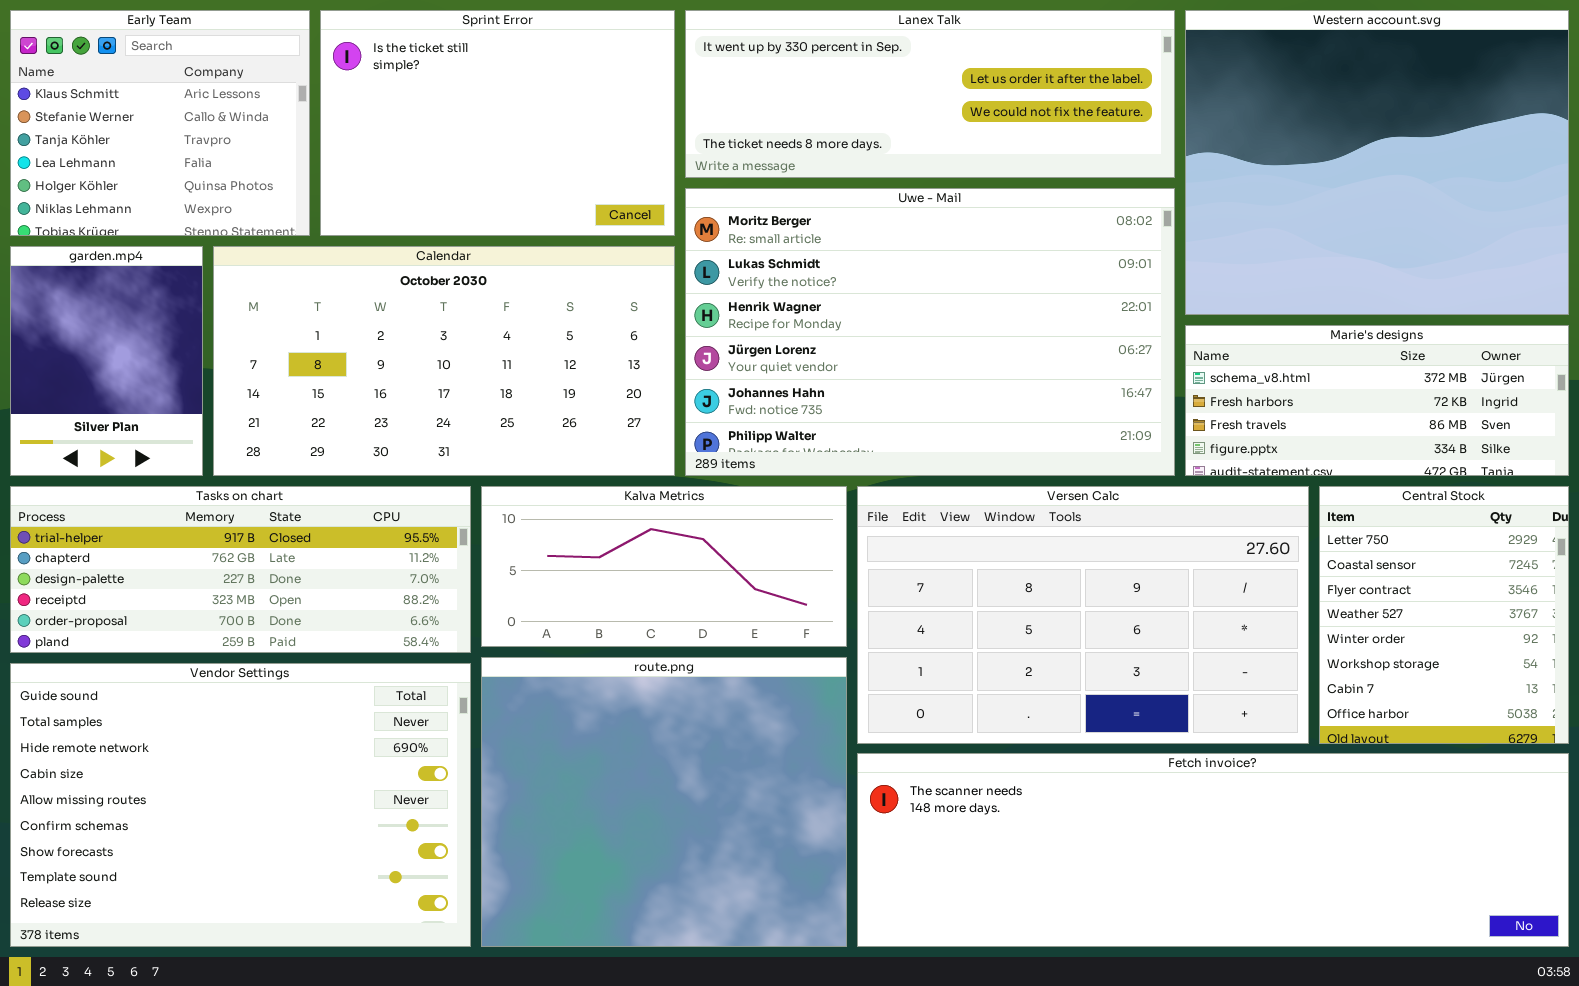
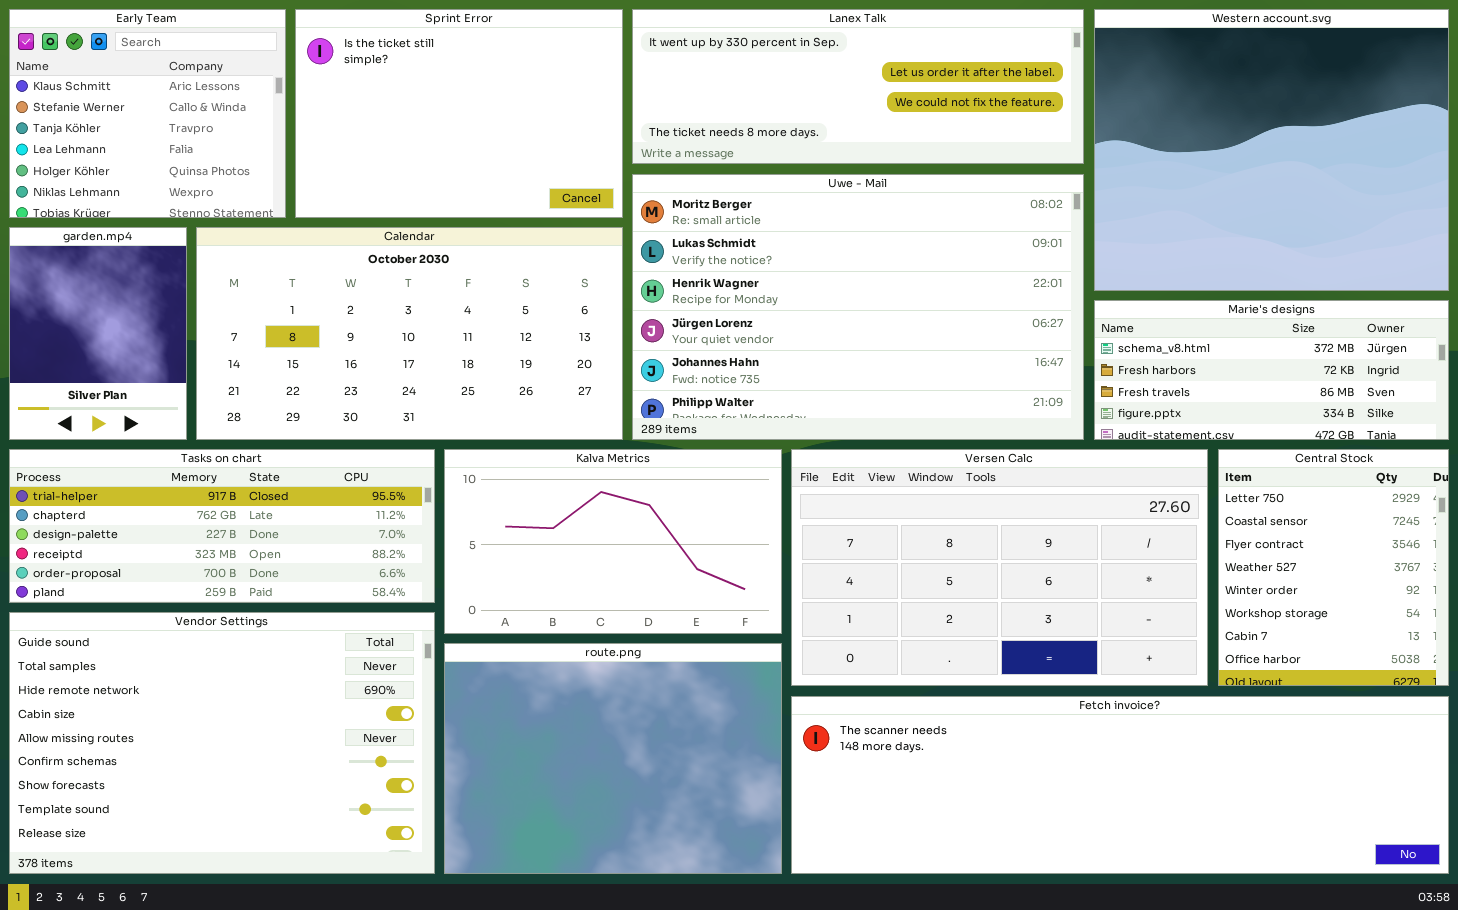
Kalva Metrics: [481,486,847,647] -> [444,449,782,634], resized
route.png: [481,657,847,947] -> [444,643,782,874], resized

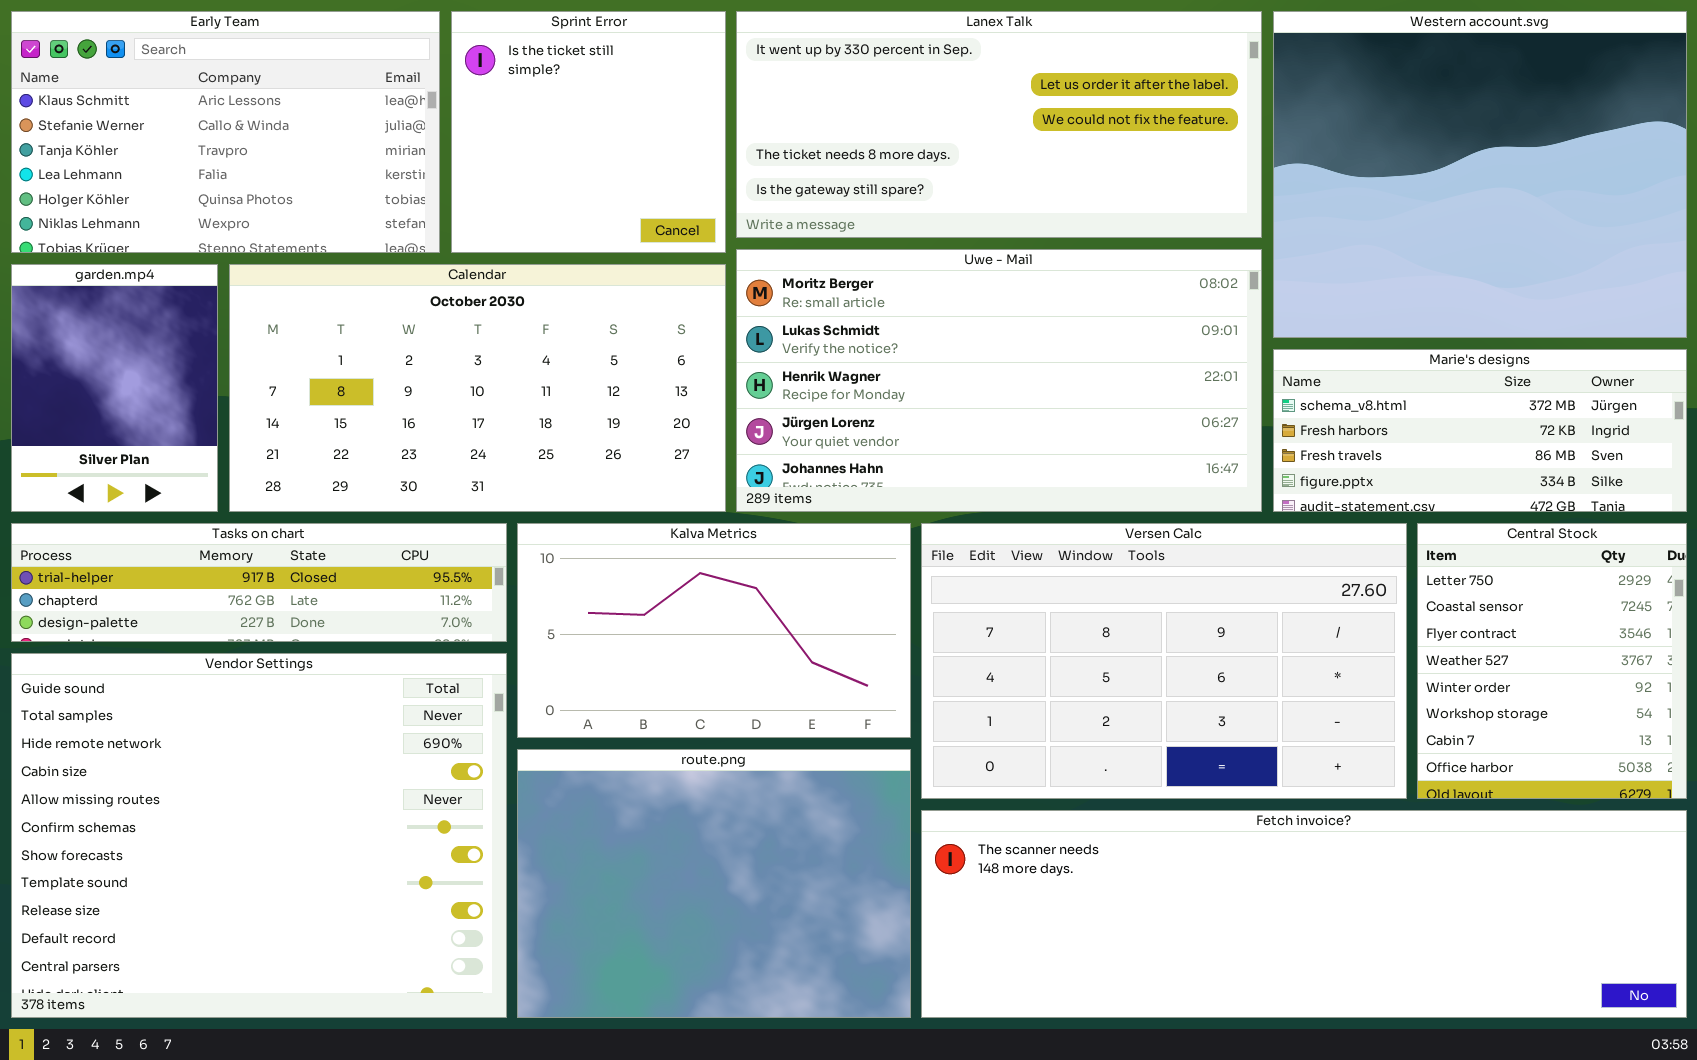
Early Team: [9,9,286,218] -> [11,11,440,253], resized
Sprint Error: [295,9,623,218] -> [451,11,726,253], resized
Lanex Talk: [632,9,1084,164] -> [736,11,1262,238], resized
Uwe - Mail: [632,174,1084,440] -> [736,249,1262,512], resized
Tasks on chart: [9,449,435,603] -> [11,523,507,642], resized
Vendor Settings: [9,612,435,874] -> [11,653,507,1018], resized

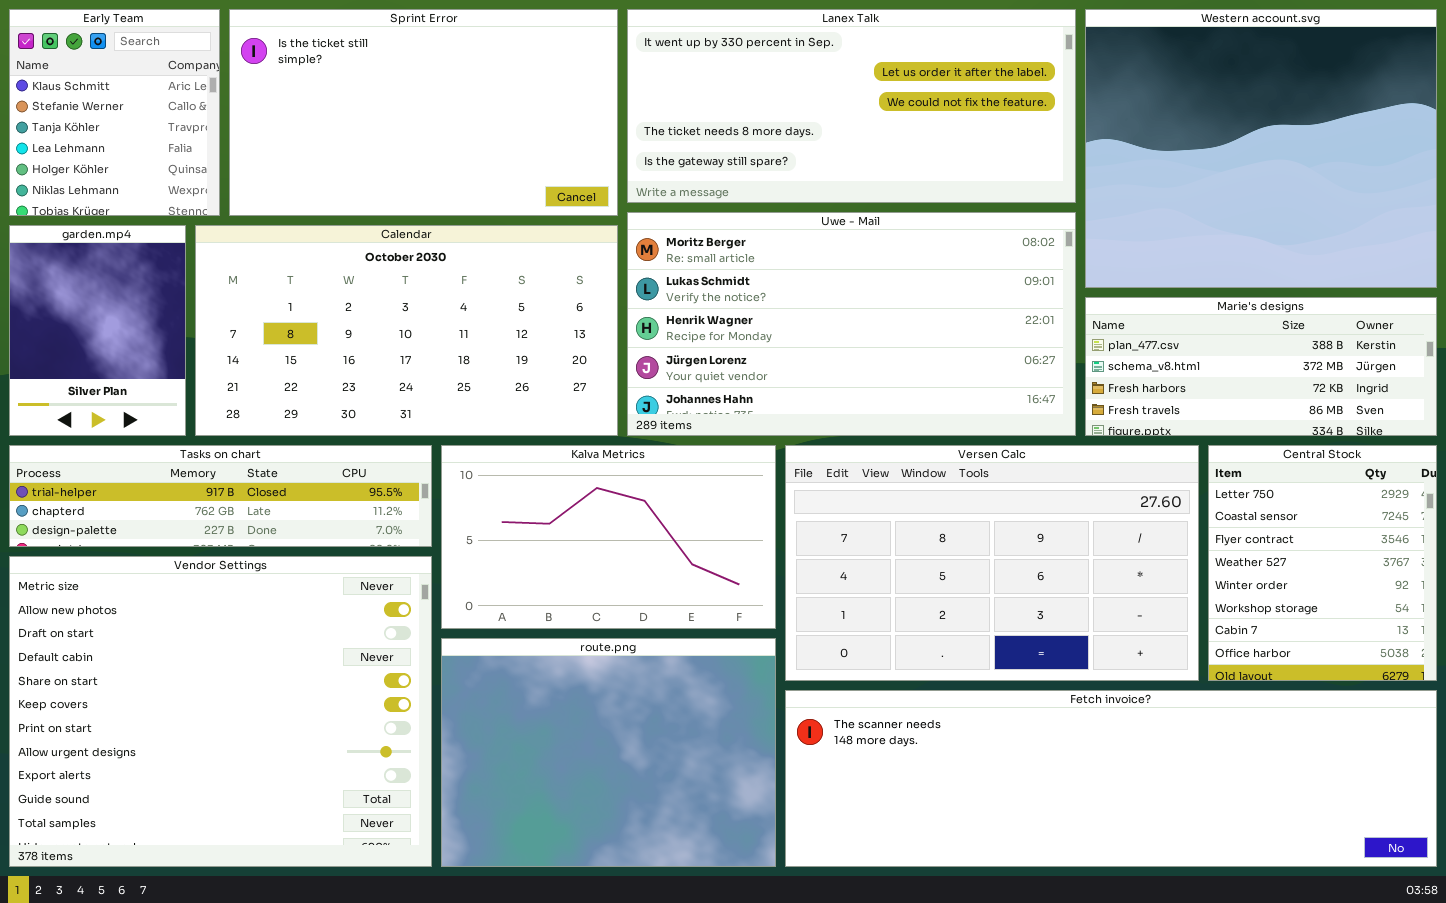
Early Team: [11,11,440,253] -> [9,9,220,216], resized
Sprint Error: [451,11,726,253] -> [229,9,618,216], resized
Marie's designs: [1273,349,1687,512] -> [1085,297,1437,436], scrolled up 1 row
Vendor Settings: [11,653,507,1018] -> [9,556,432,867], scrolled up 9 rows

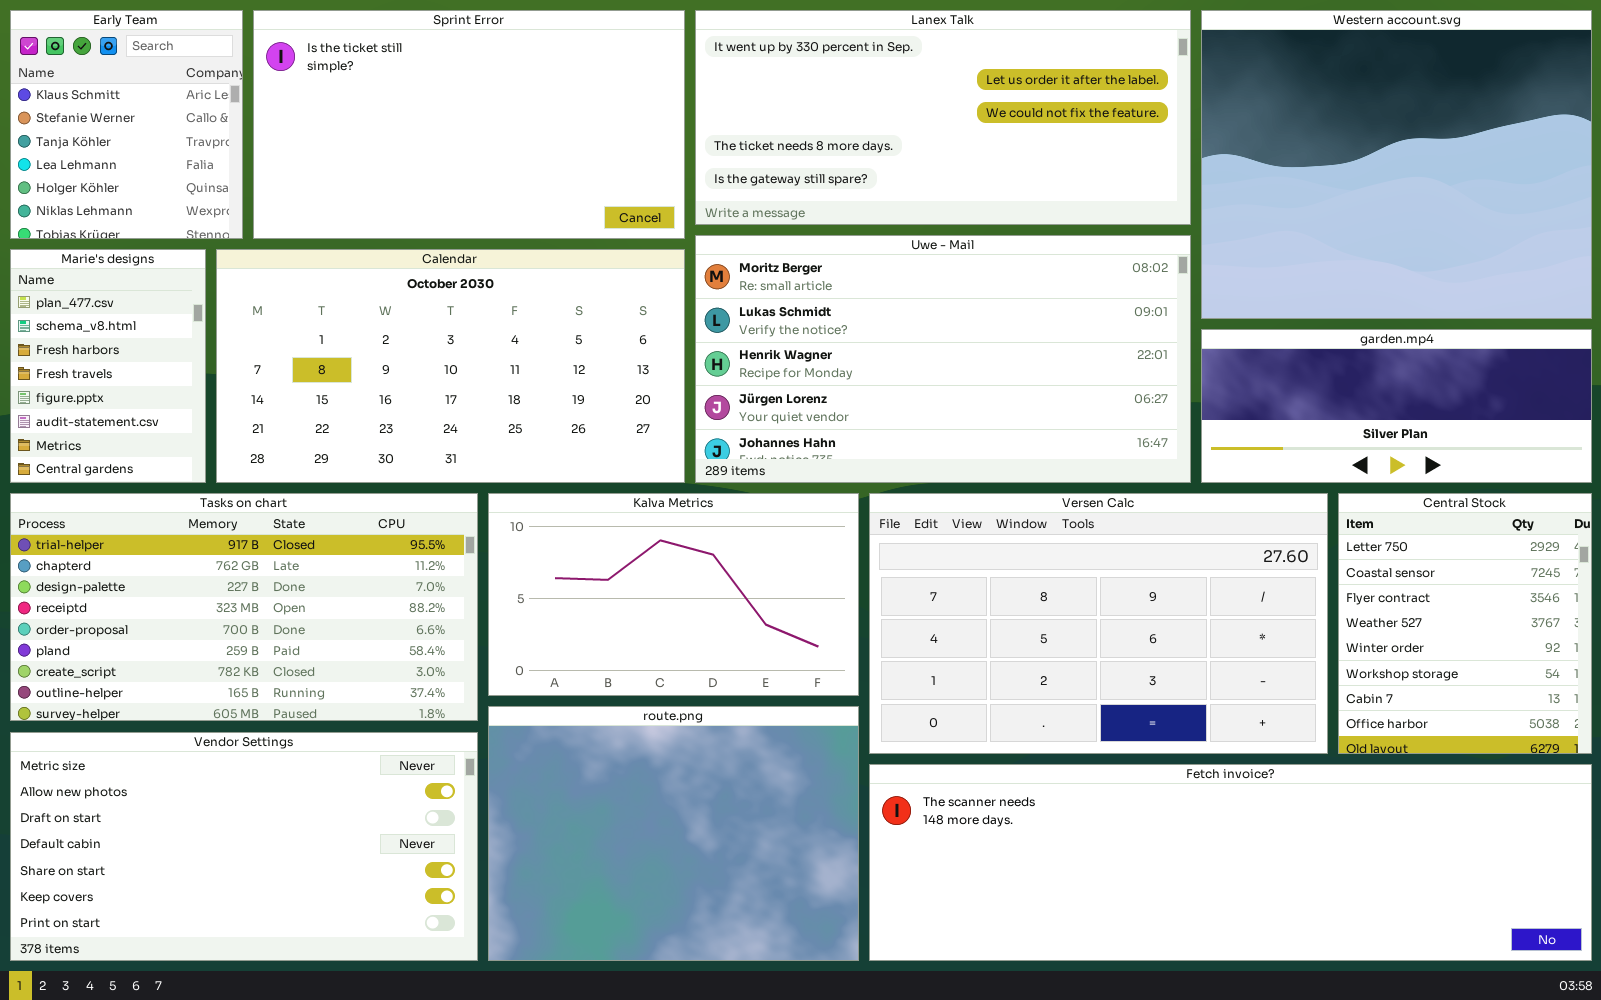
garden.mp4: [9,225,186,436] -> [1201,329,1592,483], moved, resized
Marie's designs: [1085,297,1437,436] -> [10,249,206,483], moved, resized
Tasks on chart: [9,445,432,547] -> [10,493,478,721], resized
Vendor Settings: [9,556,432,867] -> [10,732,478,961], resized

